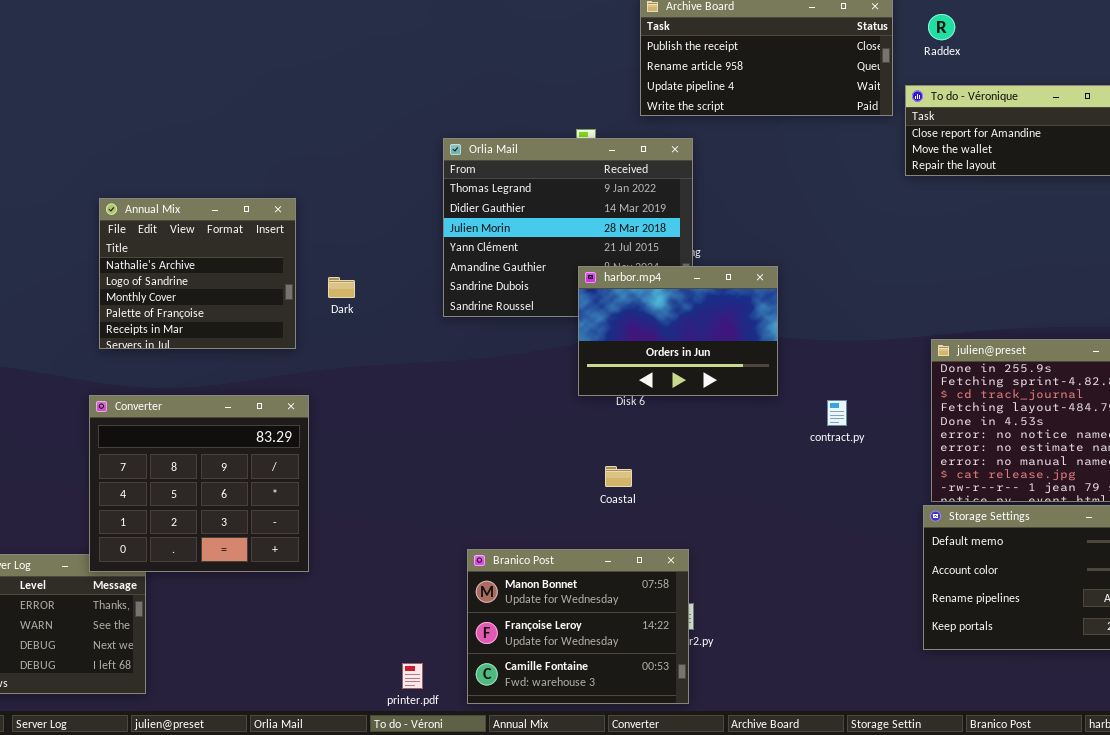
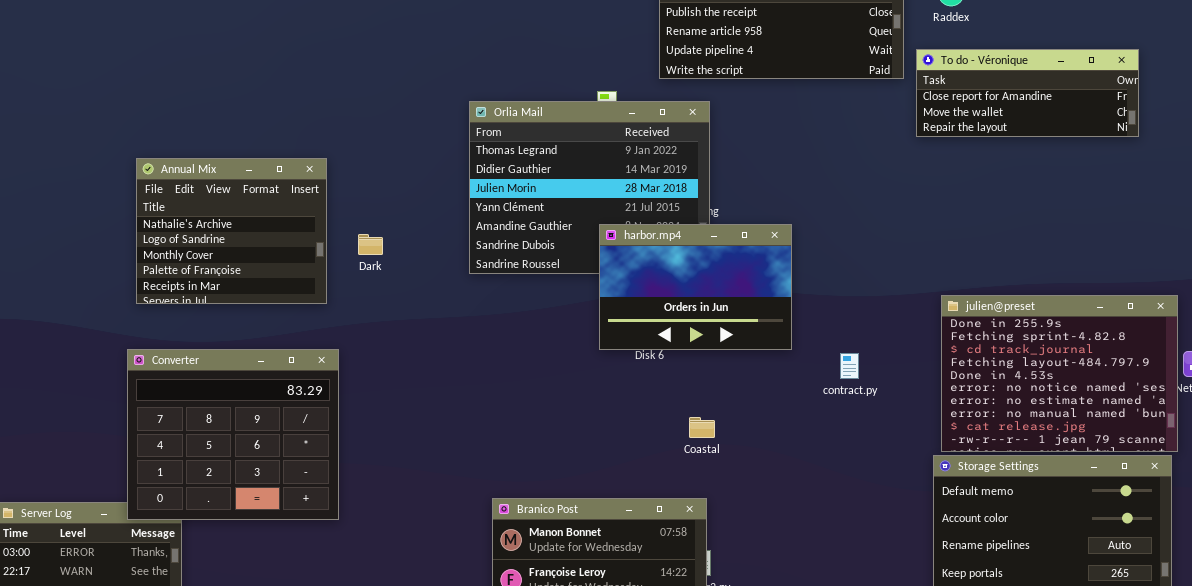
Coastal: [605,466,632,487] -> [689,417,715,438], moved

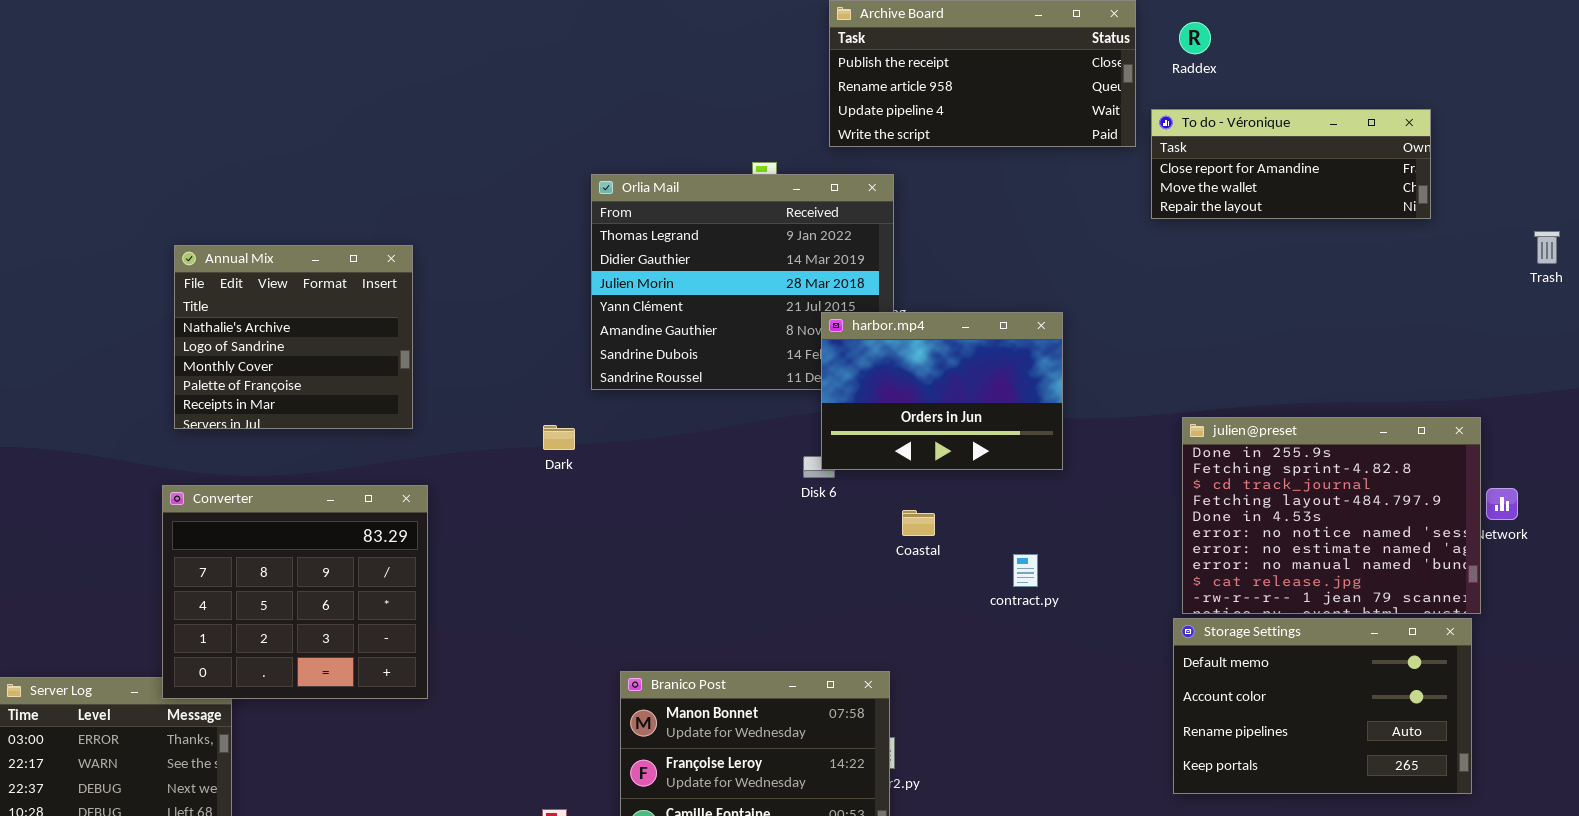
harbor.mp4: [599,224,792,350] -> [821,312,1063,470], moved
Dark: [358,234,383,255] -> [543,425,575,450], moved
contract.py: [840,353,859,379] -> [1013,554,1038,587], moved
Coastal: [689,417,715,438] -> [902,510,935,536], moved

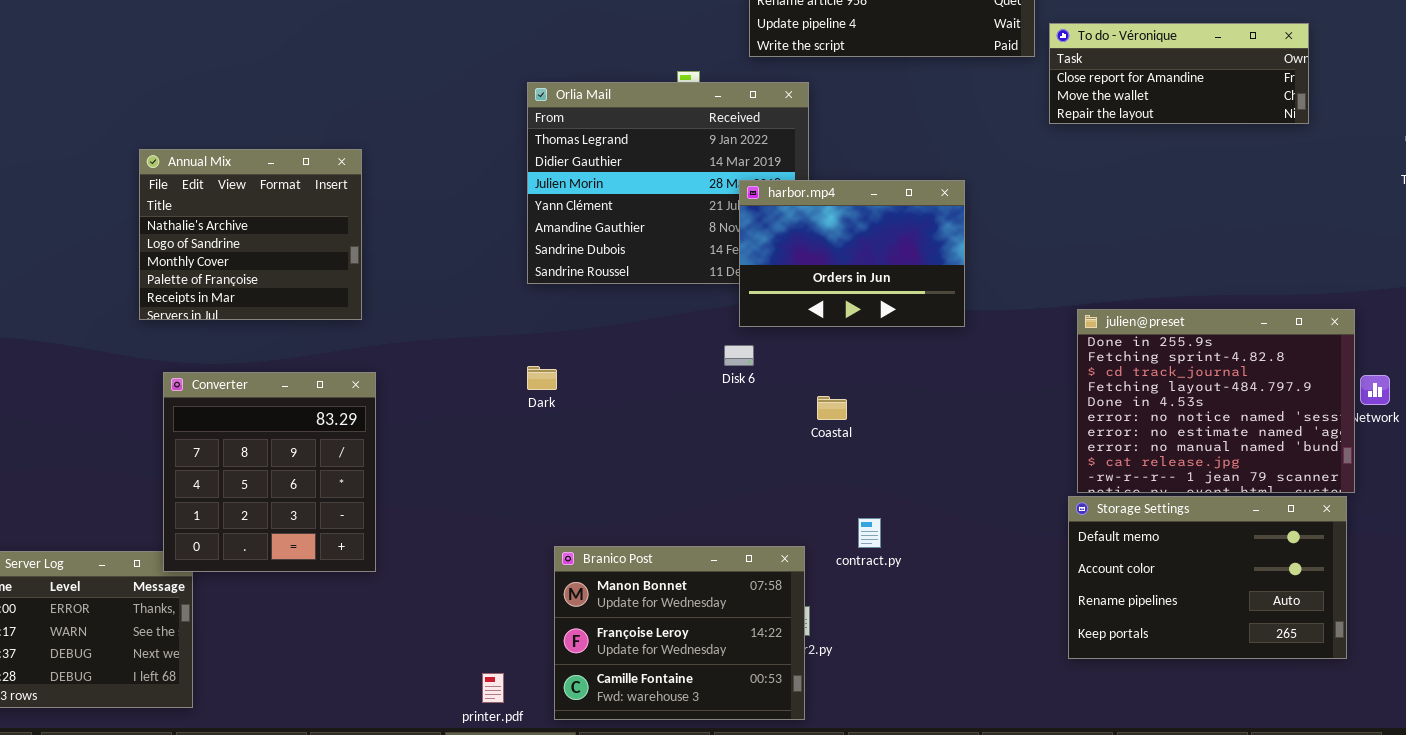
harbor.mp4: [821,312,1063,470] -> [739,180,965,327], moved
Dark: [543,425,575,450] -> [527,366,557,390], moved
Converter: [162,485,428,699] -> [163,372,376,572], resized
contract.py: [1013,554,1038,587] -> [858,518,881,548], moved

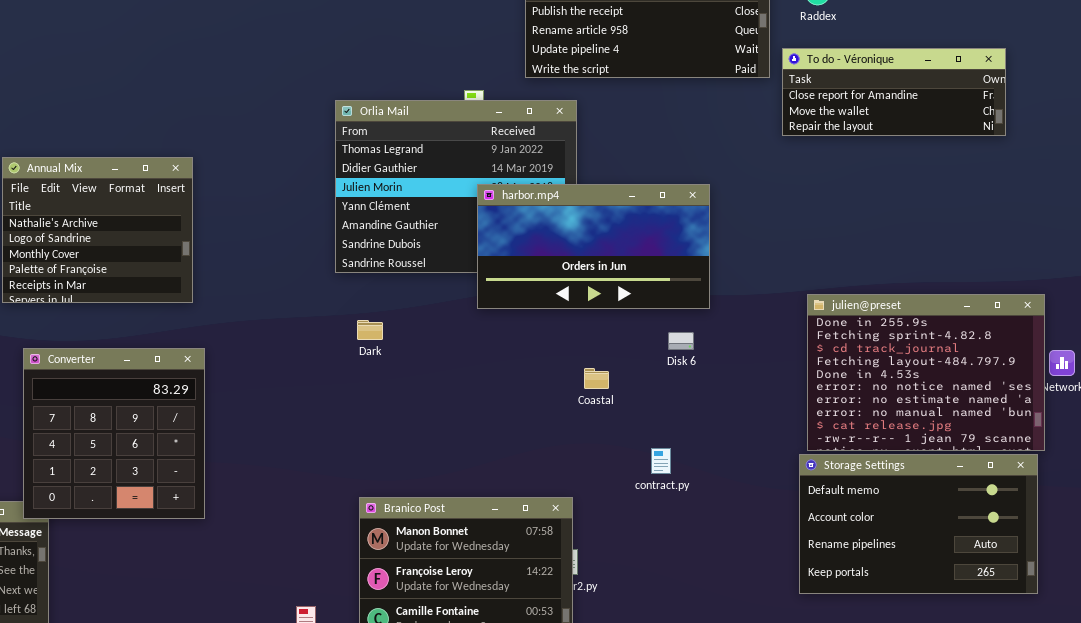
harbor.mp4: [739,180,965,327] -> [477,184,710,309], resized
Disk 6: [724,345,754,366] -> [668,332,694,350], moved
Dark: [527,366,557,390] -> [357,320,383,340], moved
contract.py: [858,518,881,548] -> [651,448,671,474], moved

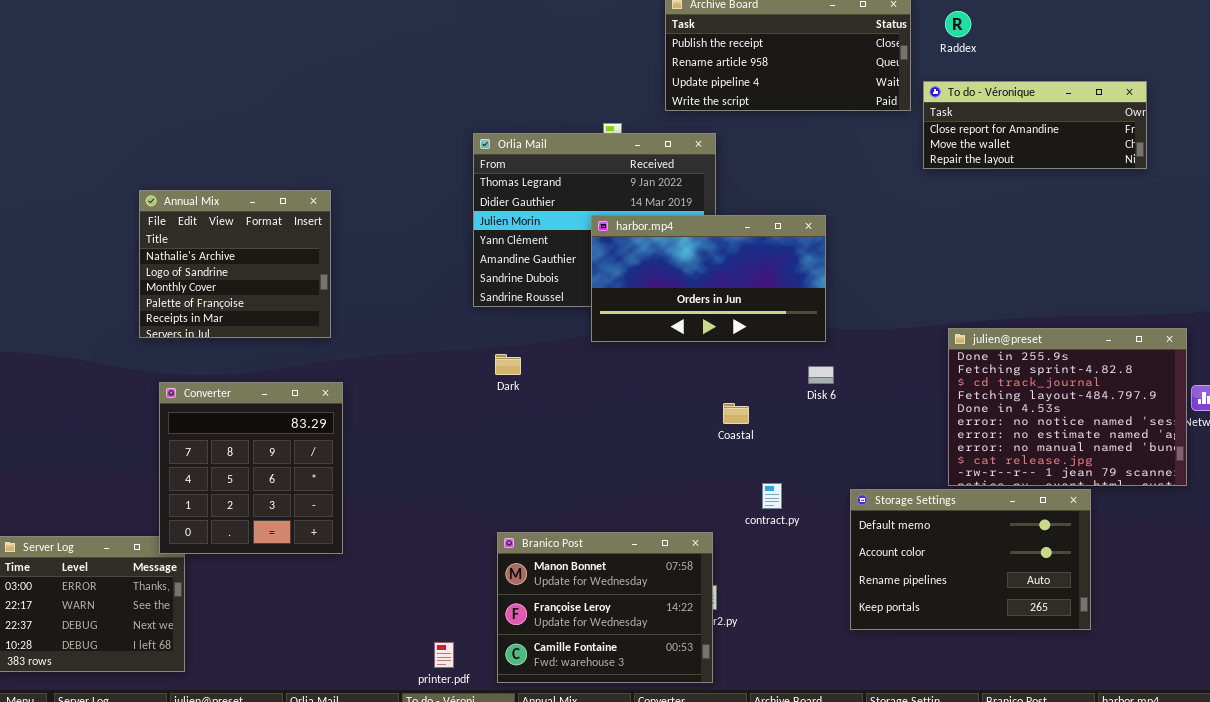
harbor.mp4: [477,184,710,309] -> [591,215,826,342], moved
contract.py: [651,448,671,474] -> [762,483,782,509], moved
Storage Settings: [799,454,1038,594] -> [850,489,1091,630], moved

